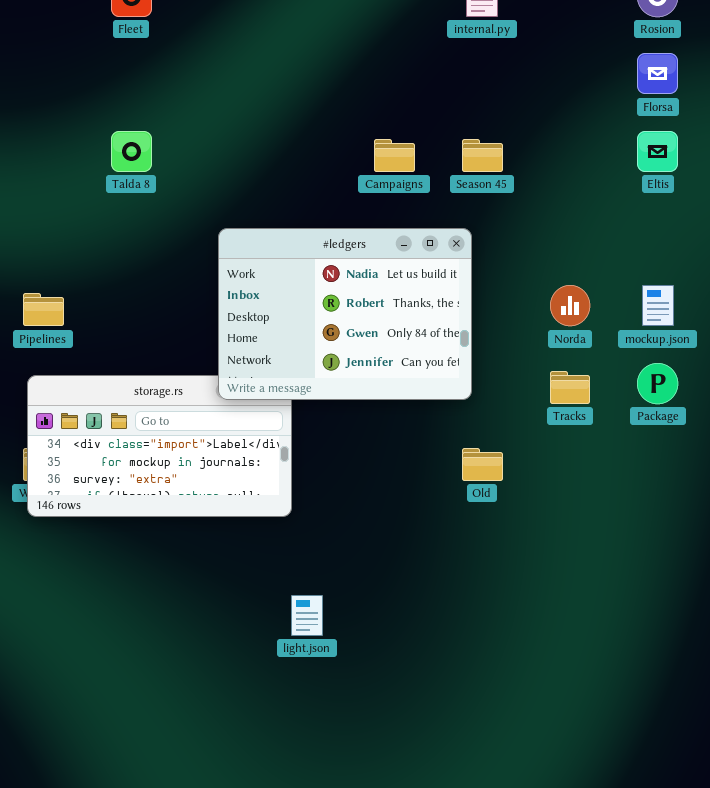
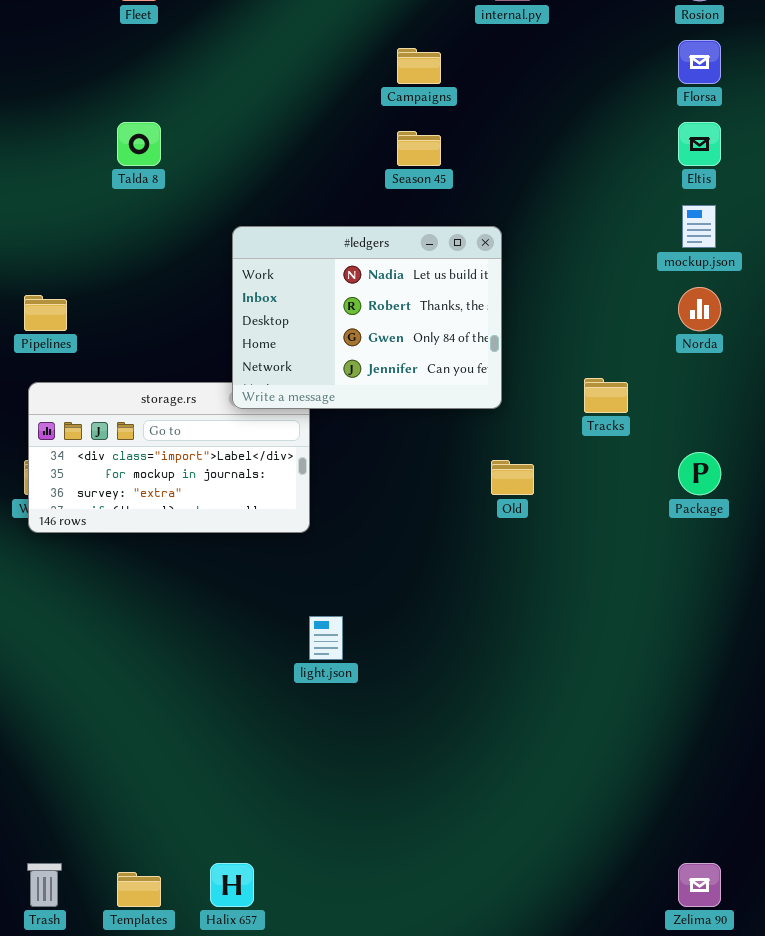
Campaigns: [374,139,415,172] -> [397,48,441,84], moved
Season 45: [462,139,503,172] -> [397,131,441,166], moved
Norda: [550,285,590,326] -> [678,287,721,331], moved
mockup.json: [642,285,674,326] -> [682,205,716,248], moved
Package: [637,363,678,404] -> [678,452,721,495], moved

